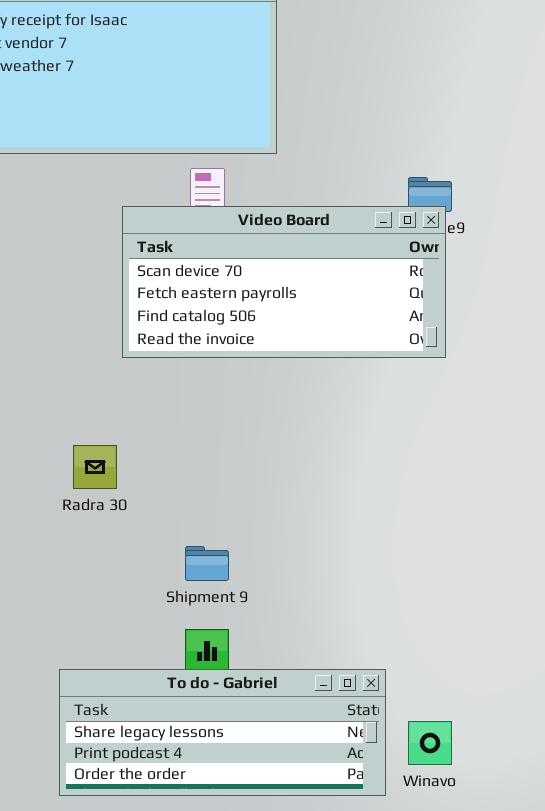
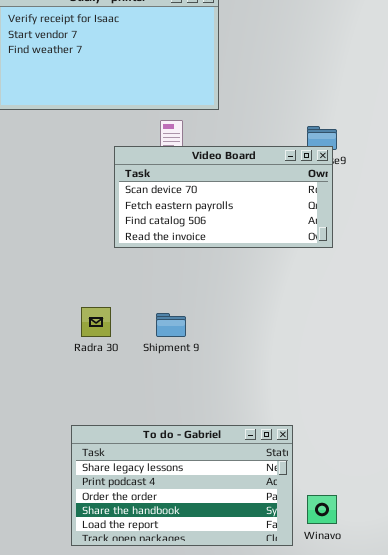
Shipment 9: [185,546,229,581] -> [156,313,186,337], moved
To do - Gabriel: [59,669,386,796] -> [71,425,293,546], resized

